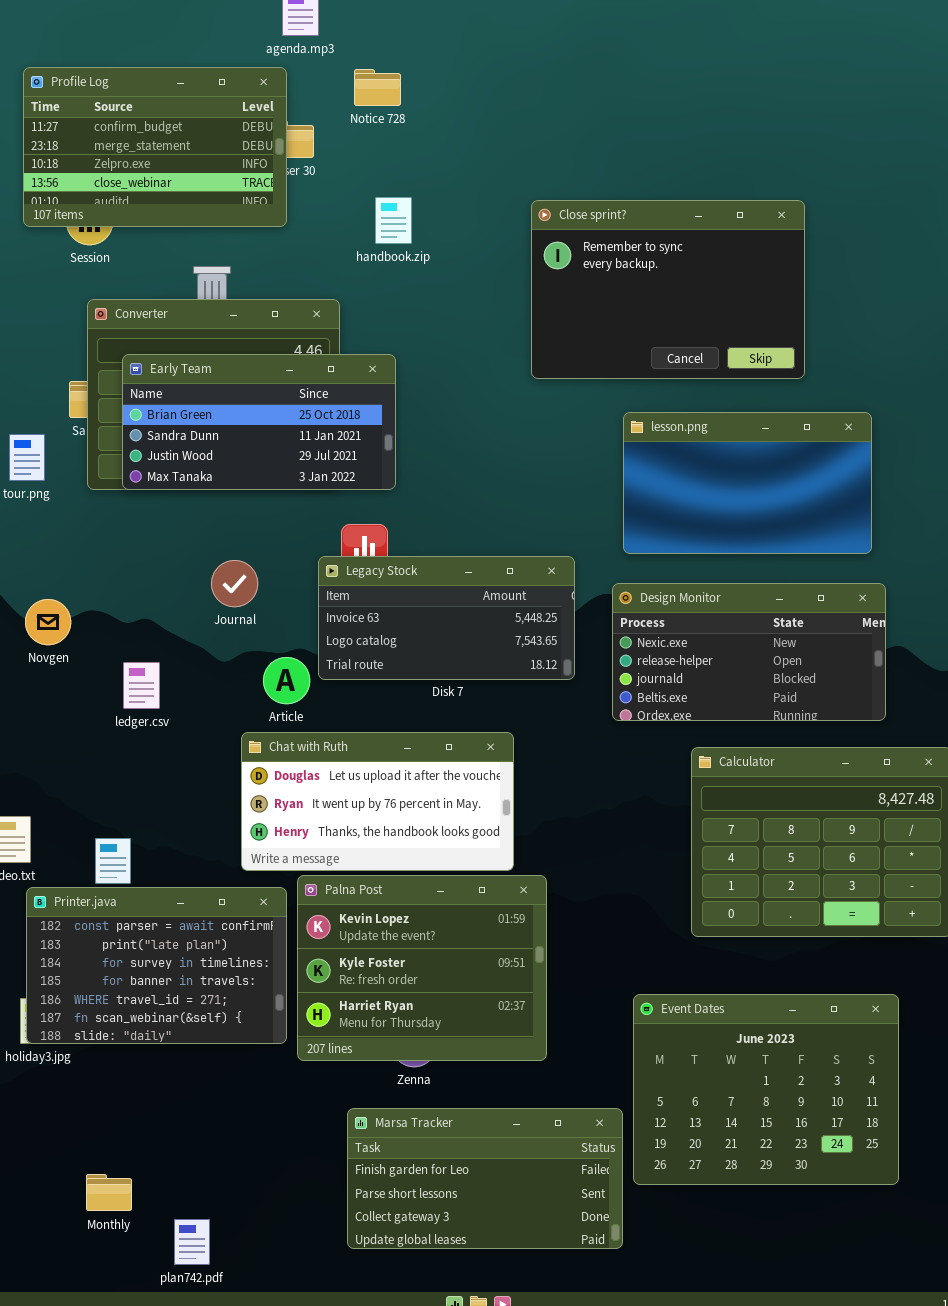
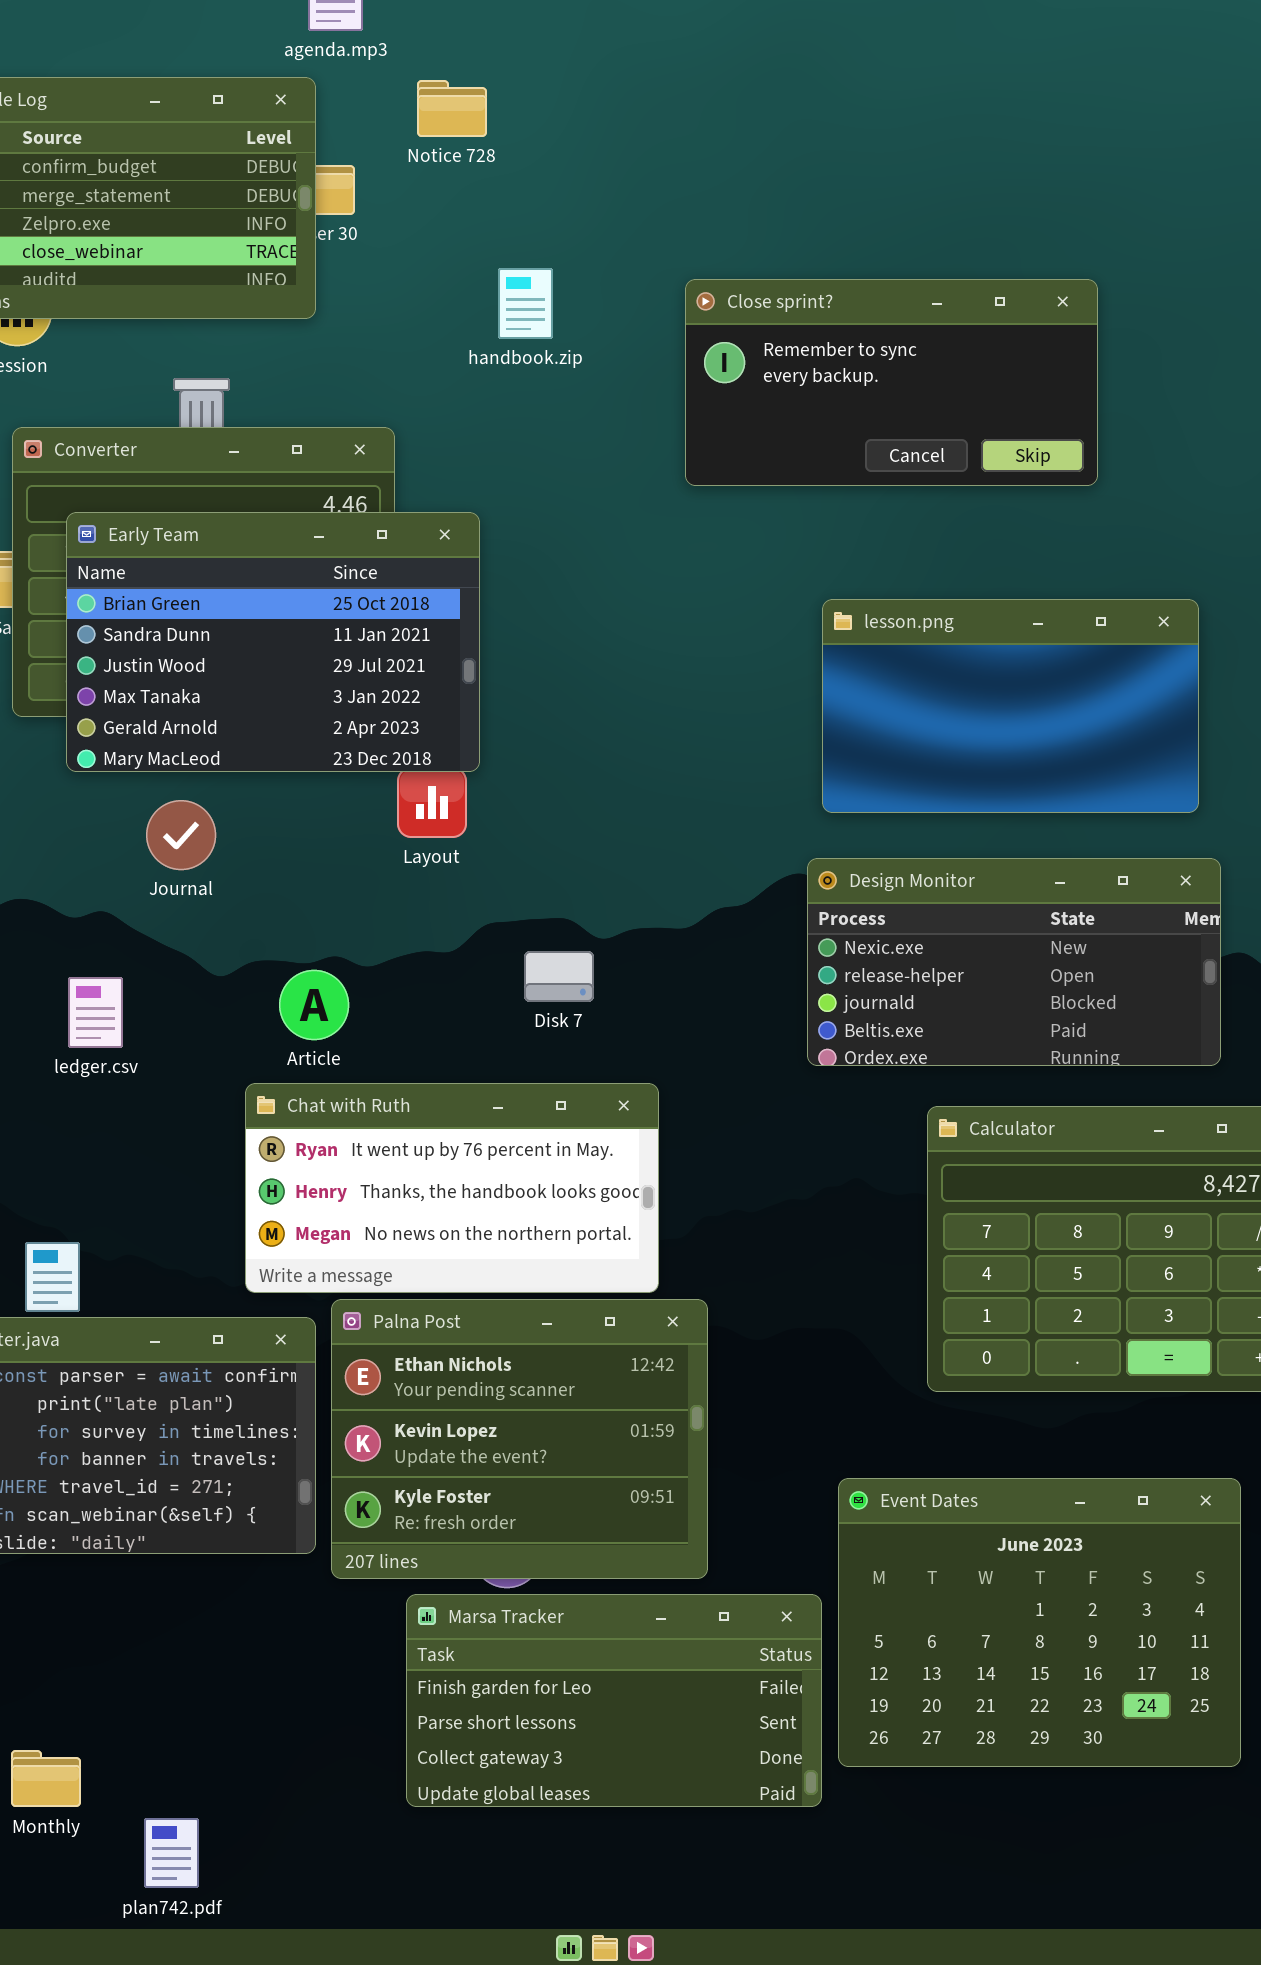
handbook.zip: [375,197,412,244] -> [498,268,553,339], moved
Close sprint?: [531,200,805,379] -> [685,279,1098,486], resized
Early Team: [122,354,396,490] -> [66,512,480,772], resized
Legacy Stock: [318,556,575,680] -> none, closed
Journal: [211,560,258,607] -> [146,800,216,870], moved
Chat with Ruth: [241,732,514,871] -> [245,1083,659,1293], scrolled down 1 row
Palna Post: [297,875,547,1061] -> [331,1299,708,1579], scrolled up 1 row
Marsa Tracker: [347,1108,623,1249] -> [406,1594,822,1807], moved

